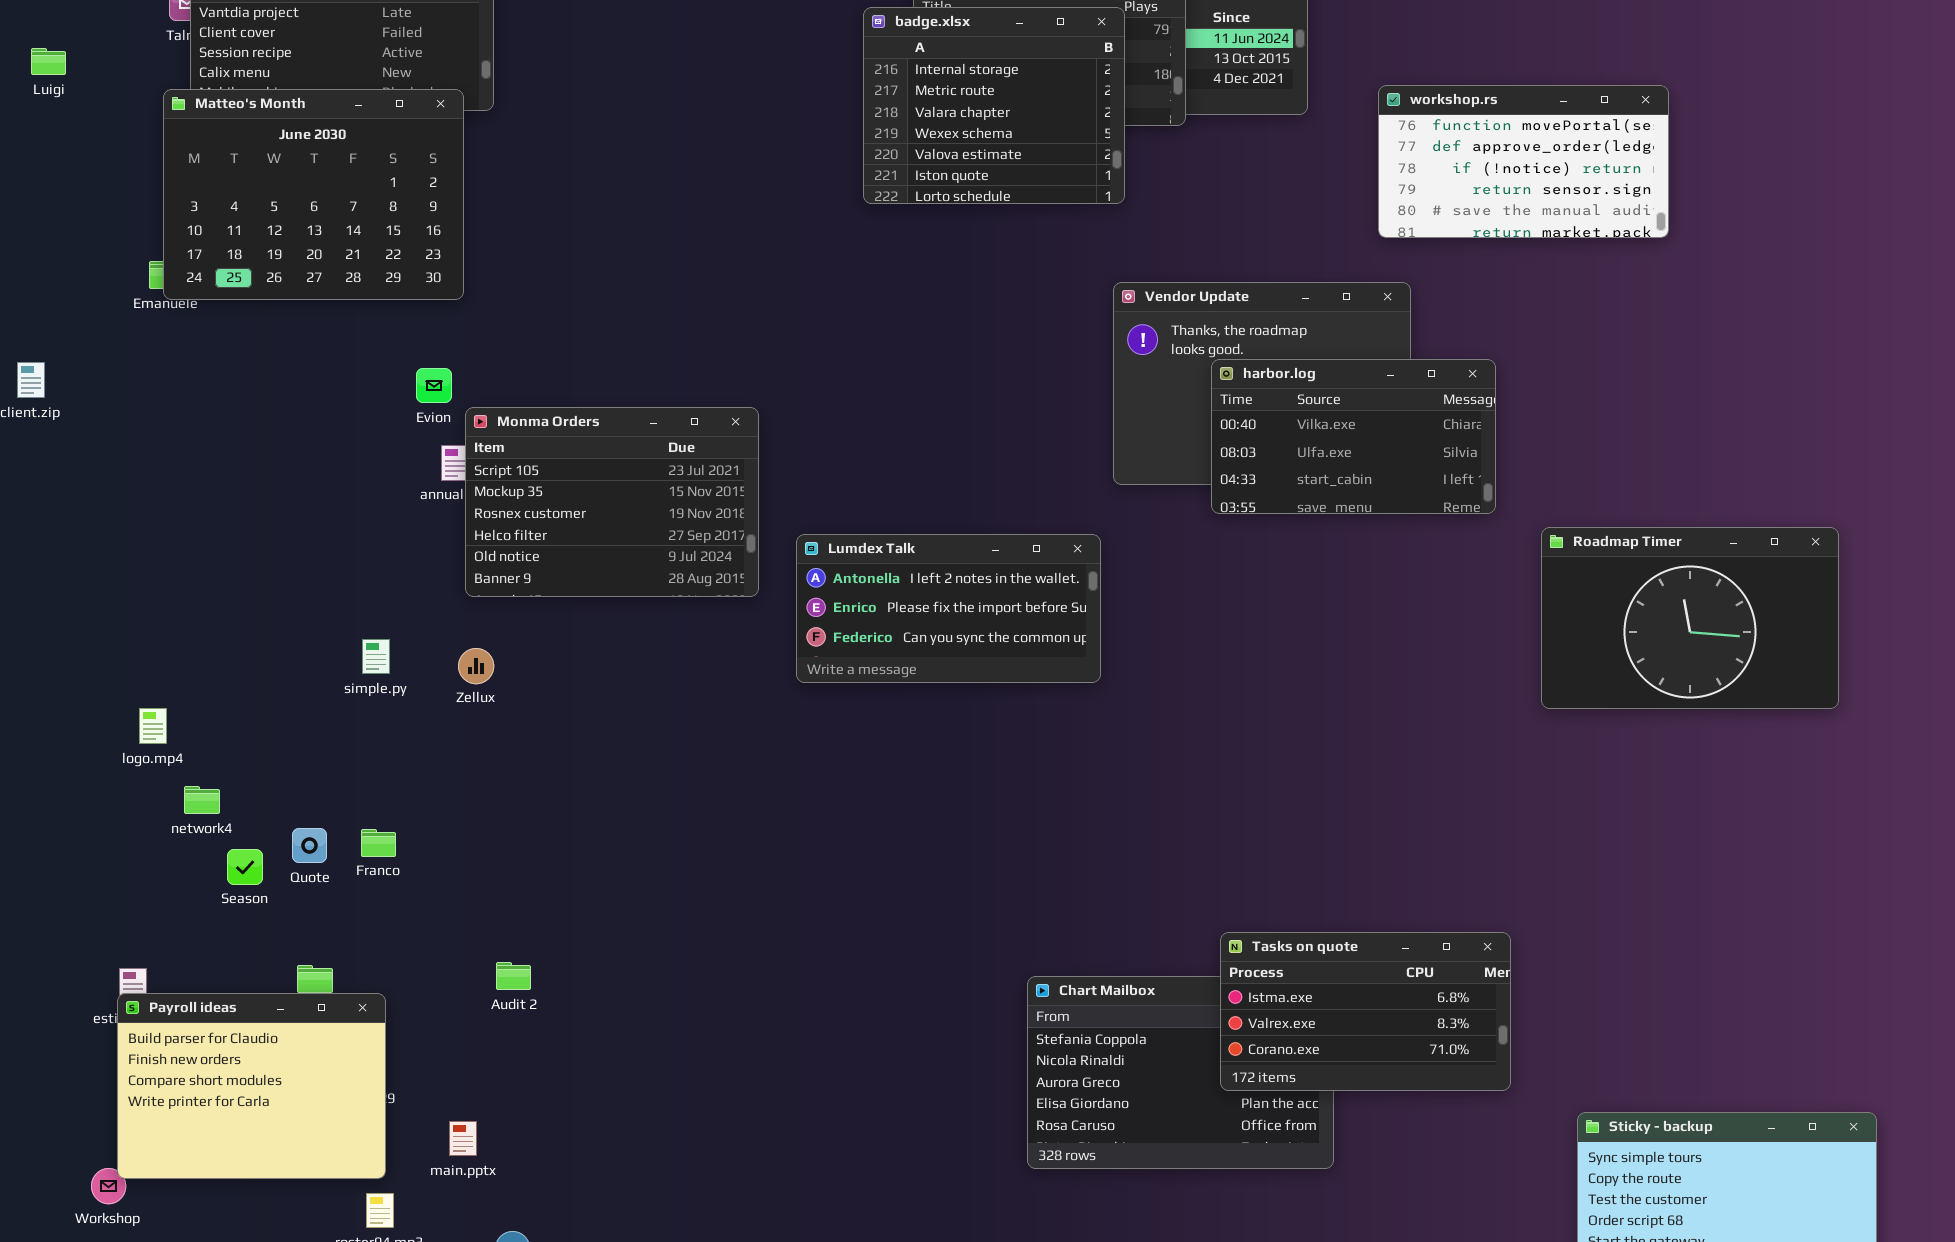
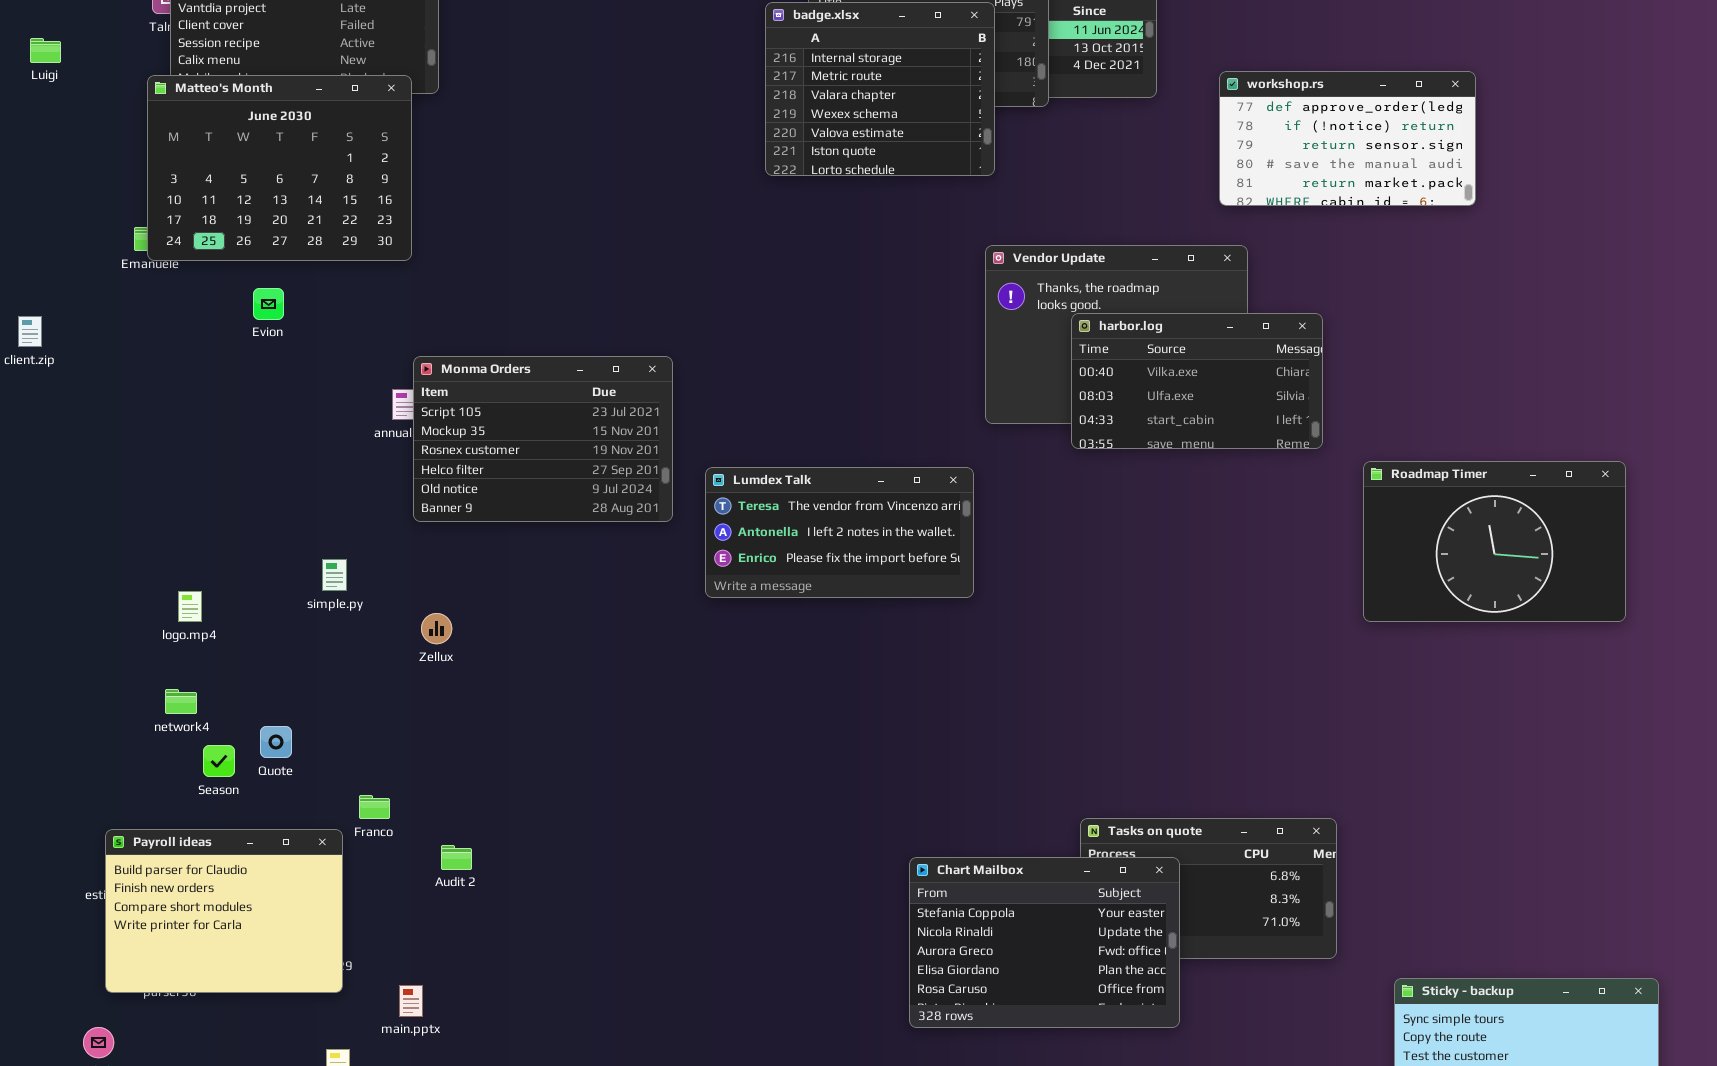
workshop.rs: [1378,85,1669,238] -> [1219,71,1476,206], scrolled down 1 row
Evion: [416,368,452,403] -> [253,288,284,320], moved
Lumdex Talk: [796,534,1101,683] -> [705,467,974,598], scrolled up 1 row
Zellux: [458,648,494,684] -> [421,613,452,644], moved
logo.mp4: [139,708,167,744] -> [178,591,202,622], moved
Franco: [361,829,396,857] -> [359,795,390,819], moved
Chart Mailbox: [1027,976,1334,1169] -> [909,857,1180,1028], raised
Payroll ideas: [117,993,386,1179] -> [105,829,343,993], moved

